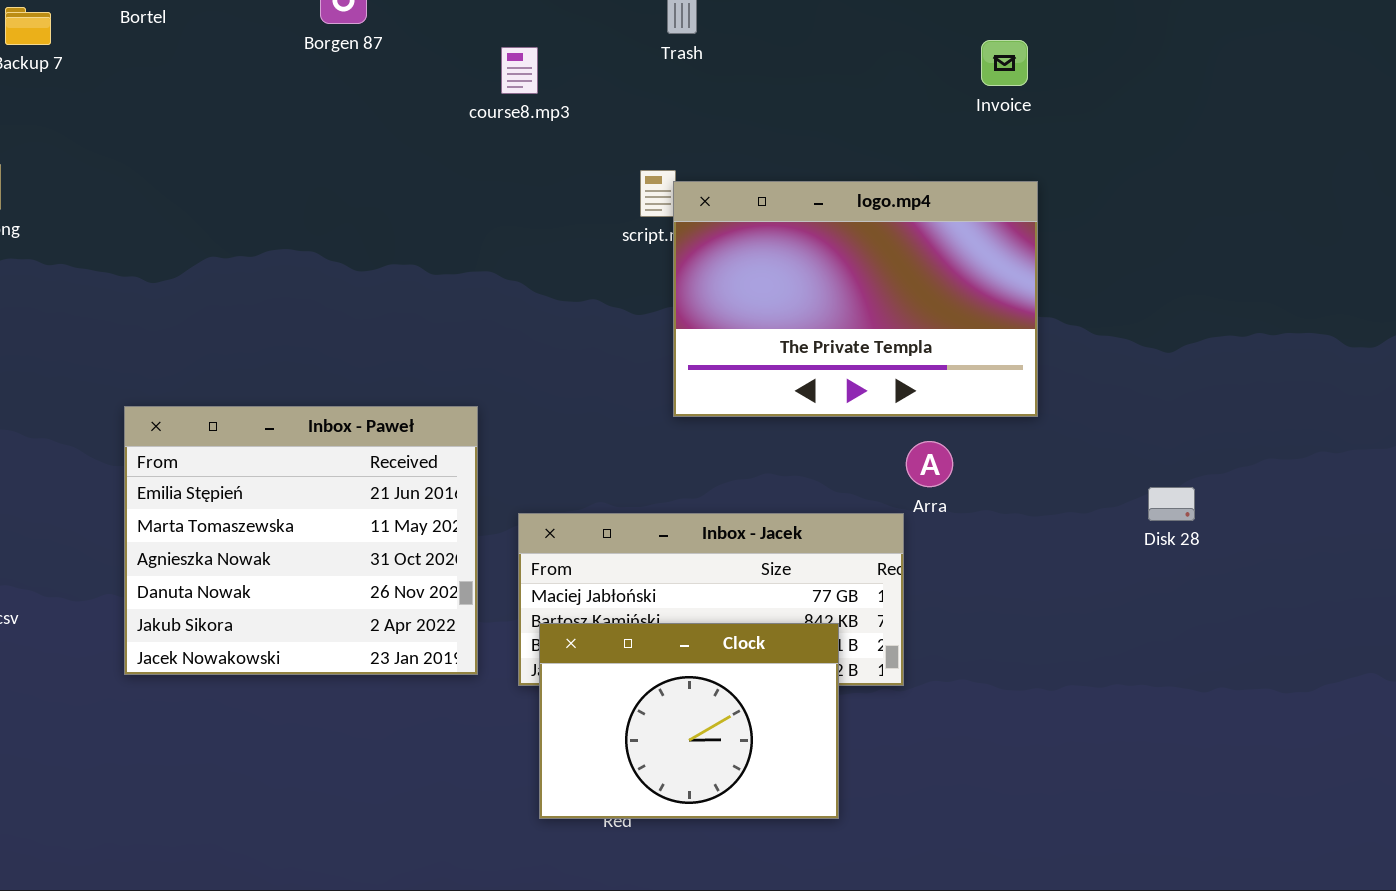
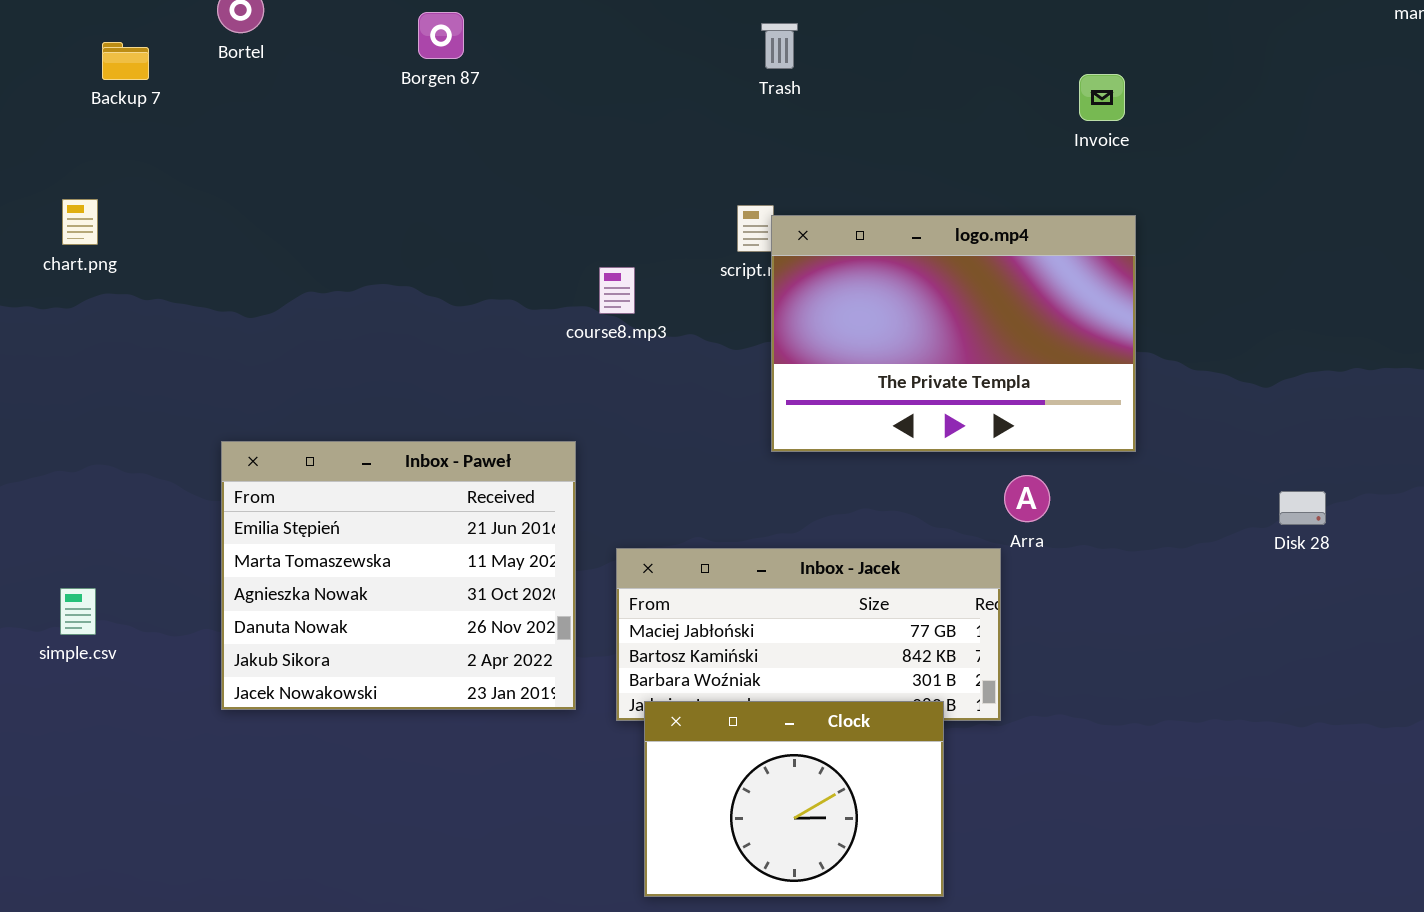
course8.mp3: [501,47,538,94] -> [599,267,635,314], moved
Disk 28: [1148,487,1195,521] -> [1279,491,1326,525], moved
Clock: [539,623,839,819] -> [644,701,944,897], moved

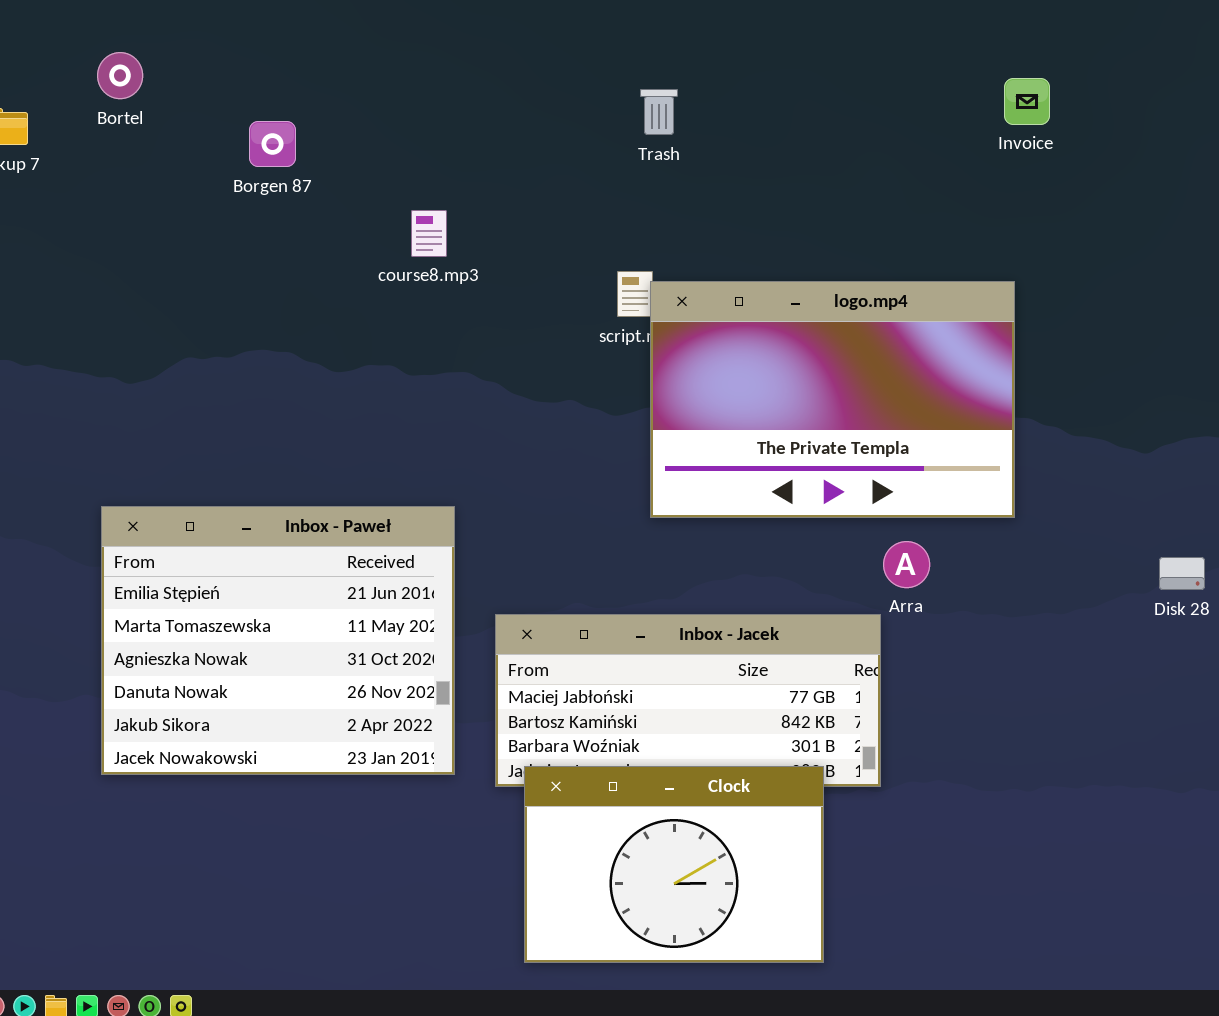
Borgen 87: [418,12,464,59] -> [249,121,296,167], moved
Invoice: [1079,74,1125,121] -> [1004,78,1050,125], moved
course8.mp3: [599,267,635,314] -> [411,210,447,257], moved

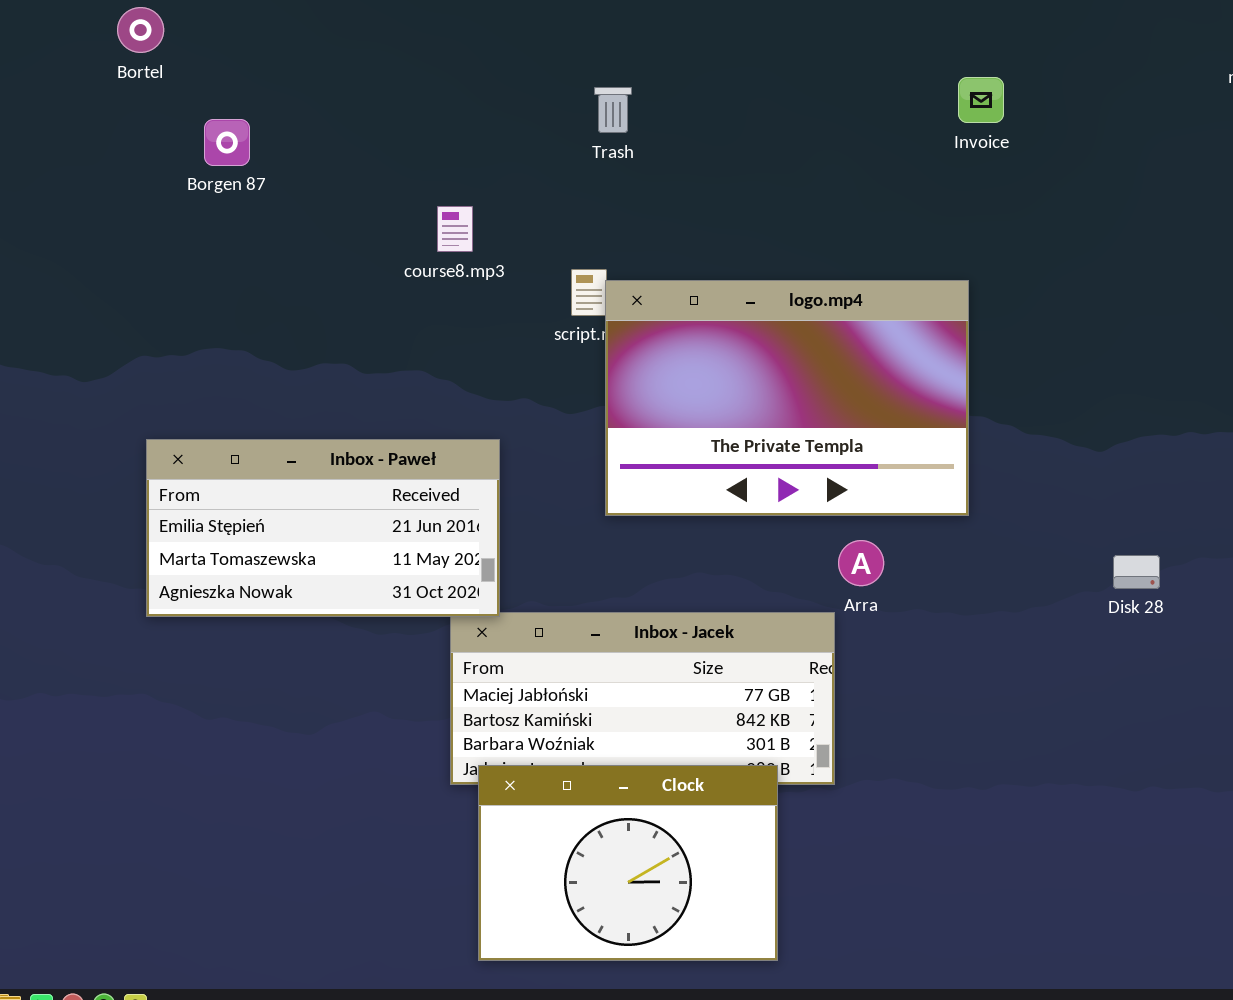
Bortel: [97,52,143,99] -> [117,7,164,53], moved
course8.mp3: [411,210,447,257] -> [437,206,473,252], moved
Inbox - Paweł: [101,506,455,775] -> [146,439,500,617], moved, resized

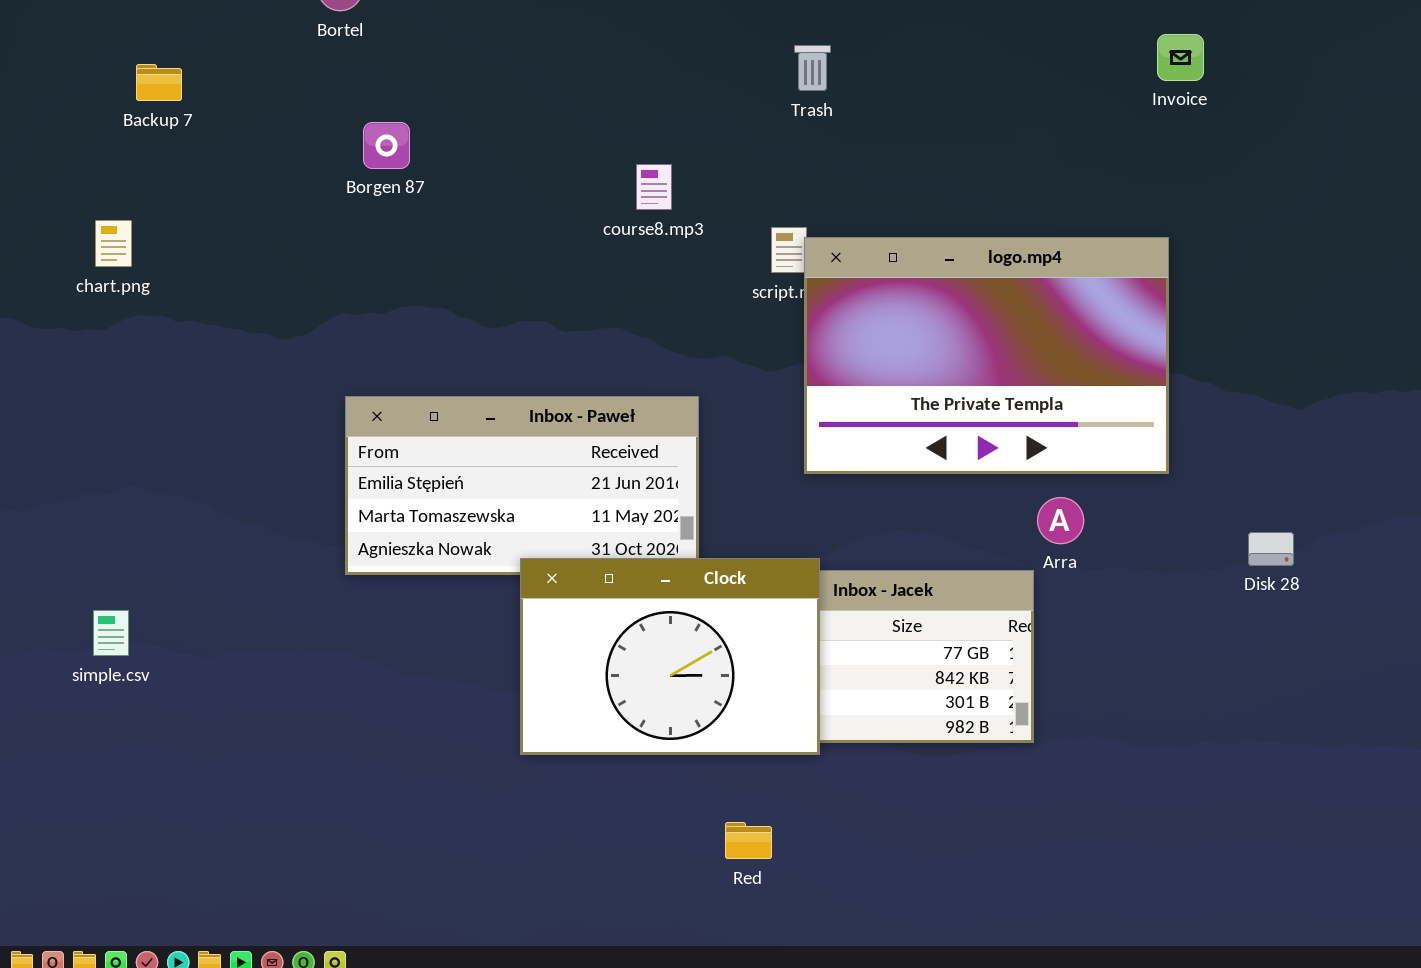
Borgen 87: [204,119,250,166] -> [363,122,410,169], moved
Disk 28: [1113,555,1160,589] -> [1248,532,1294,566], moved
Clock: [478,765,778,961] -> [520,558,820,755], moved

